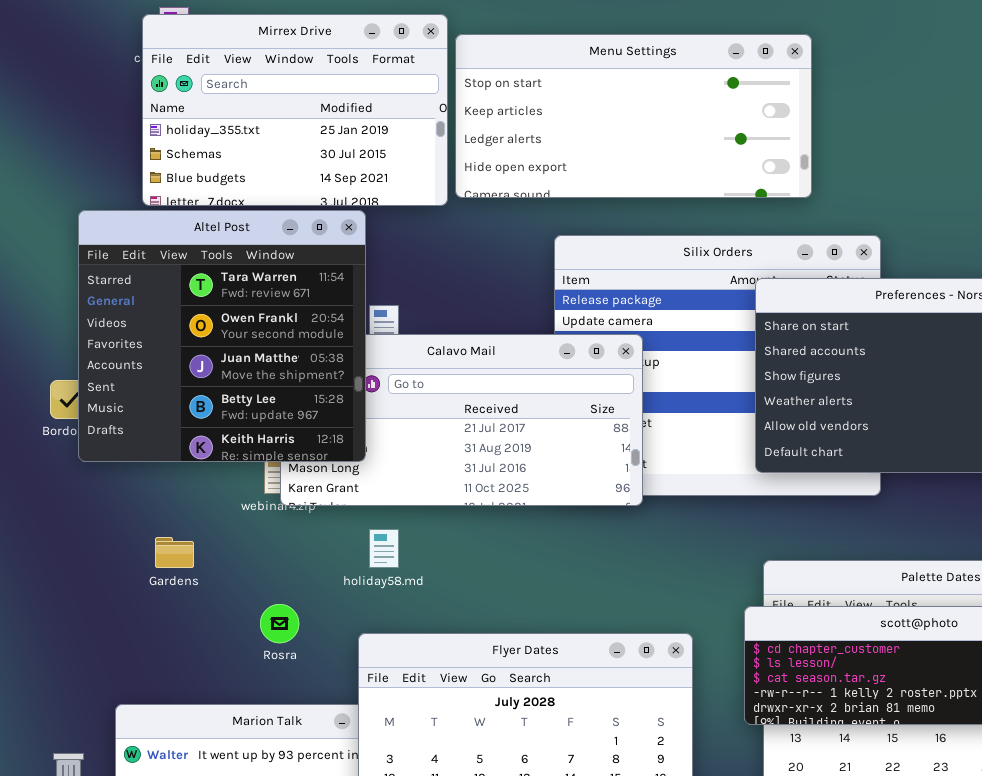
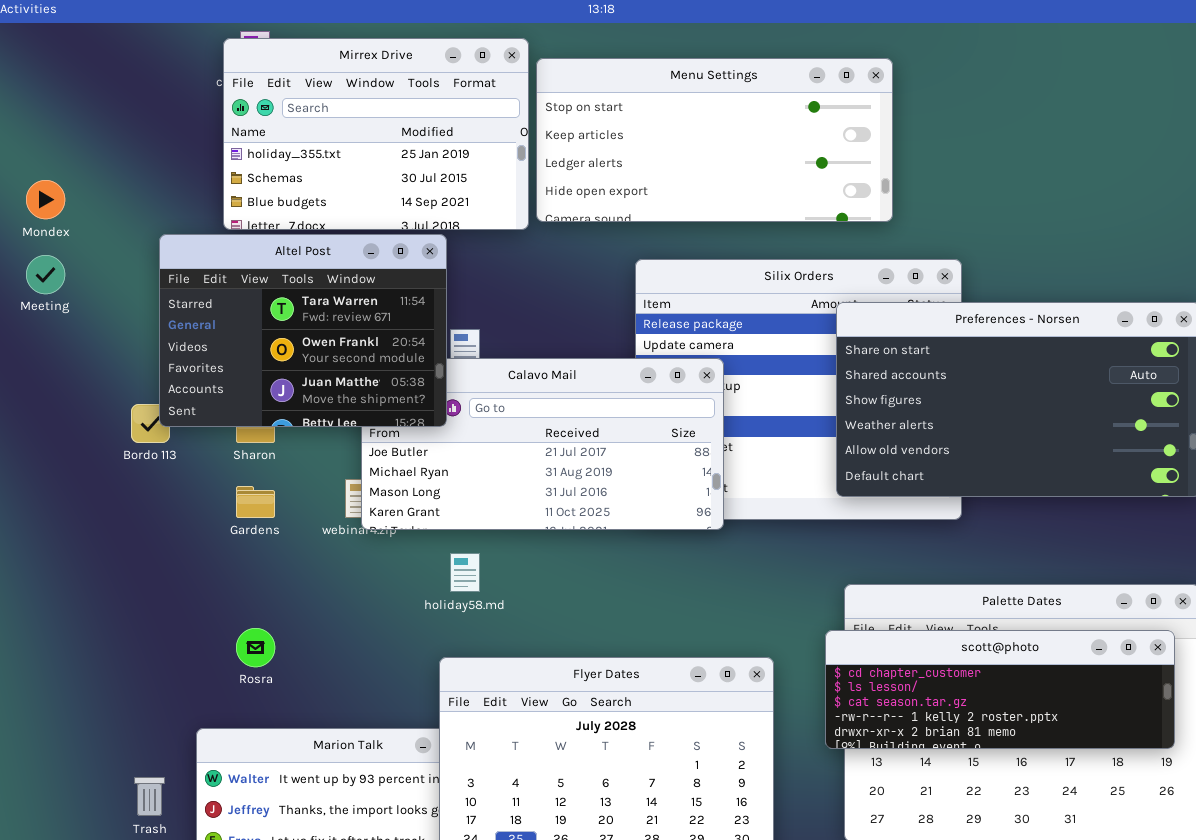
Altel Post: [78,210,366,462] -> [159,234,447,427], resized
Gardens: [155,537,194,568] -> [236,486,275,518], moved
Rosra: [260,604,299,643] -> [236,628,275,667], moved

